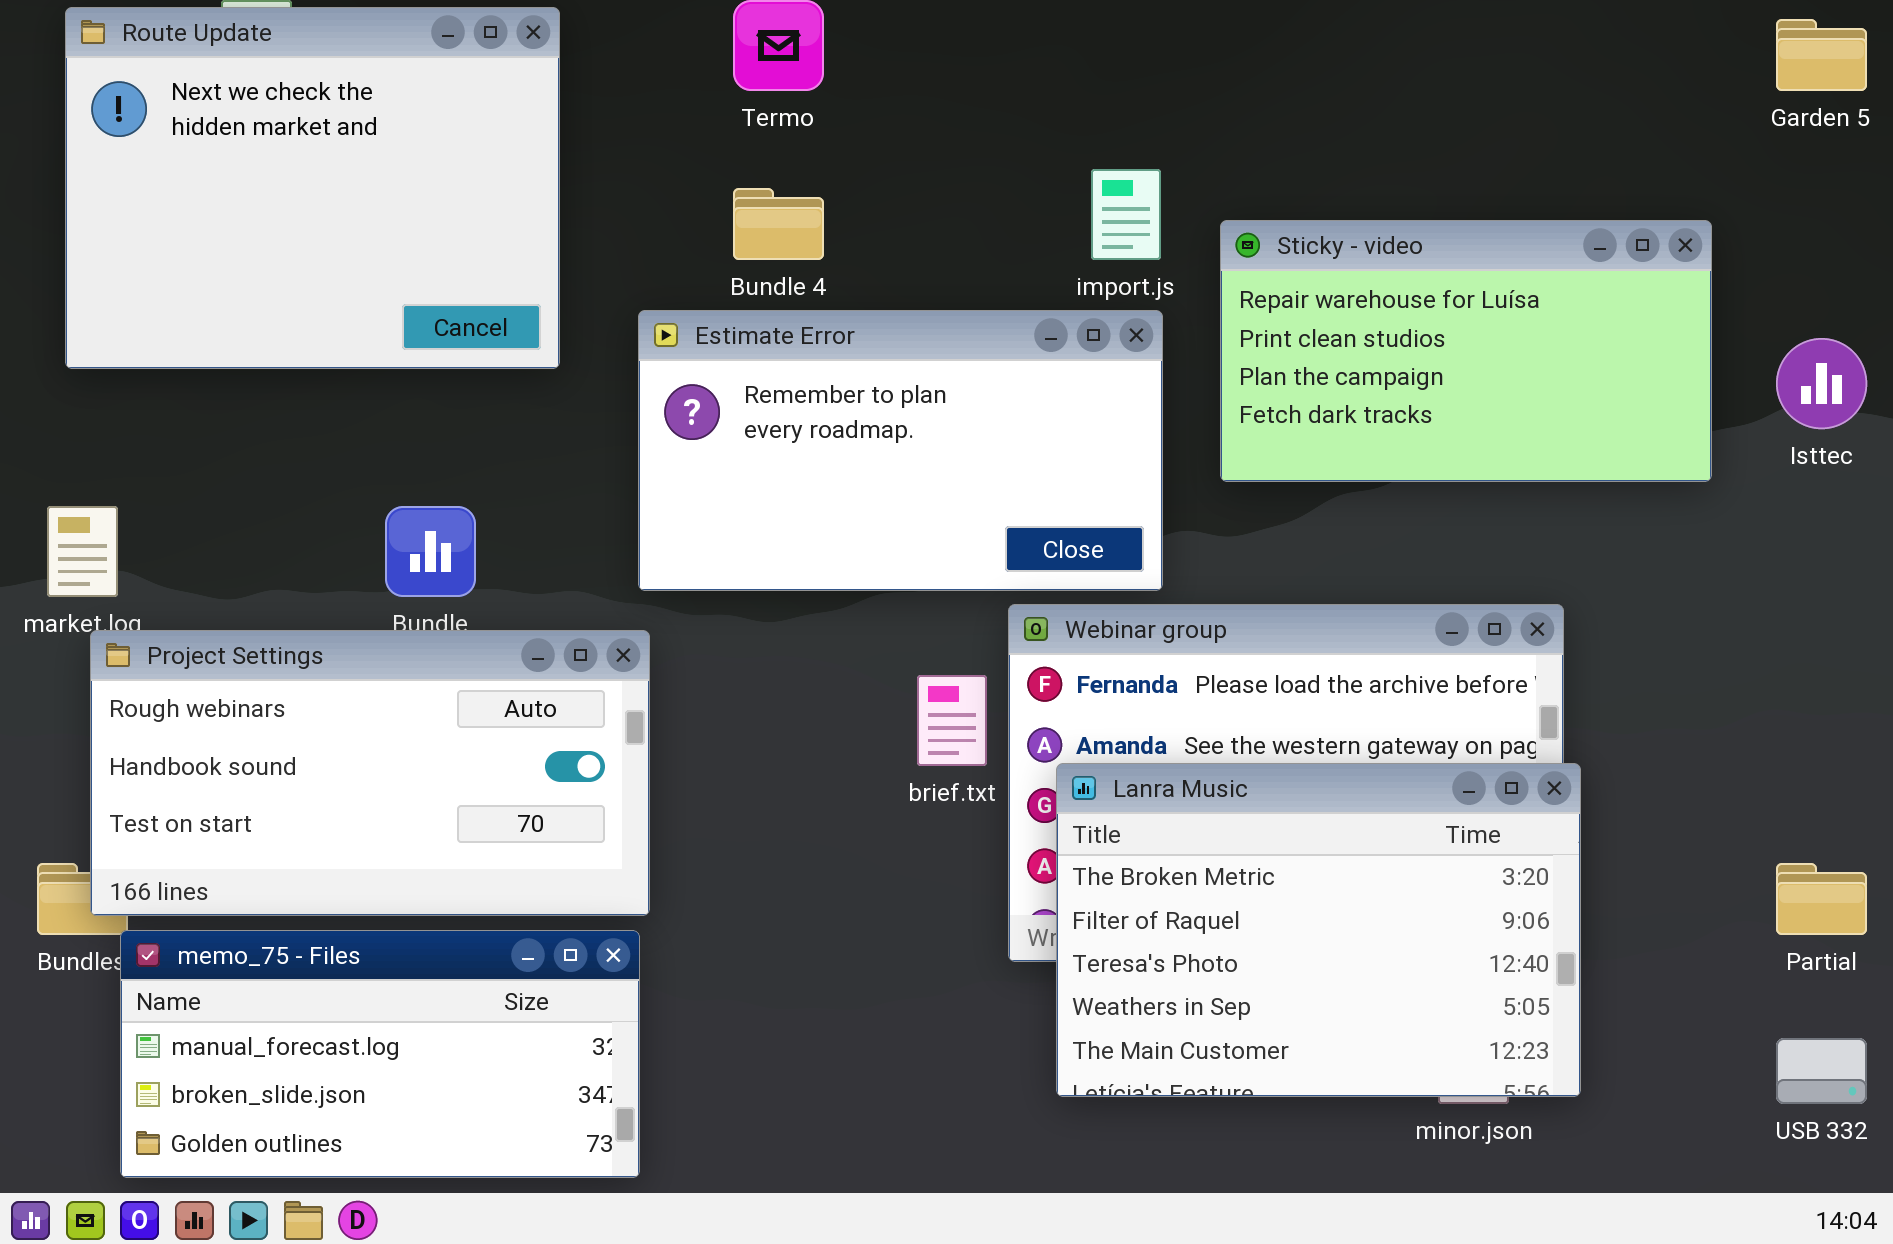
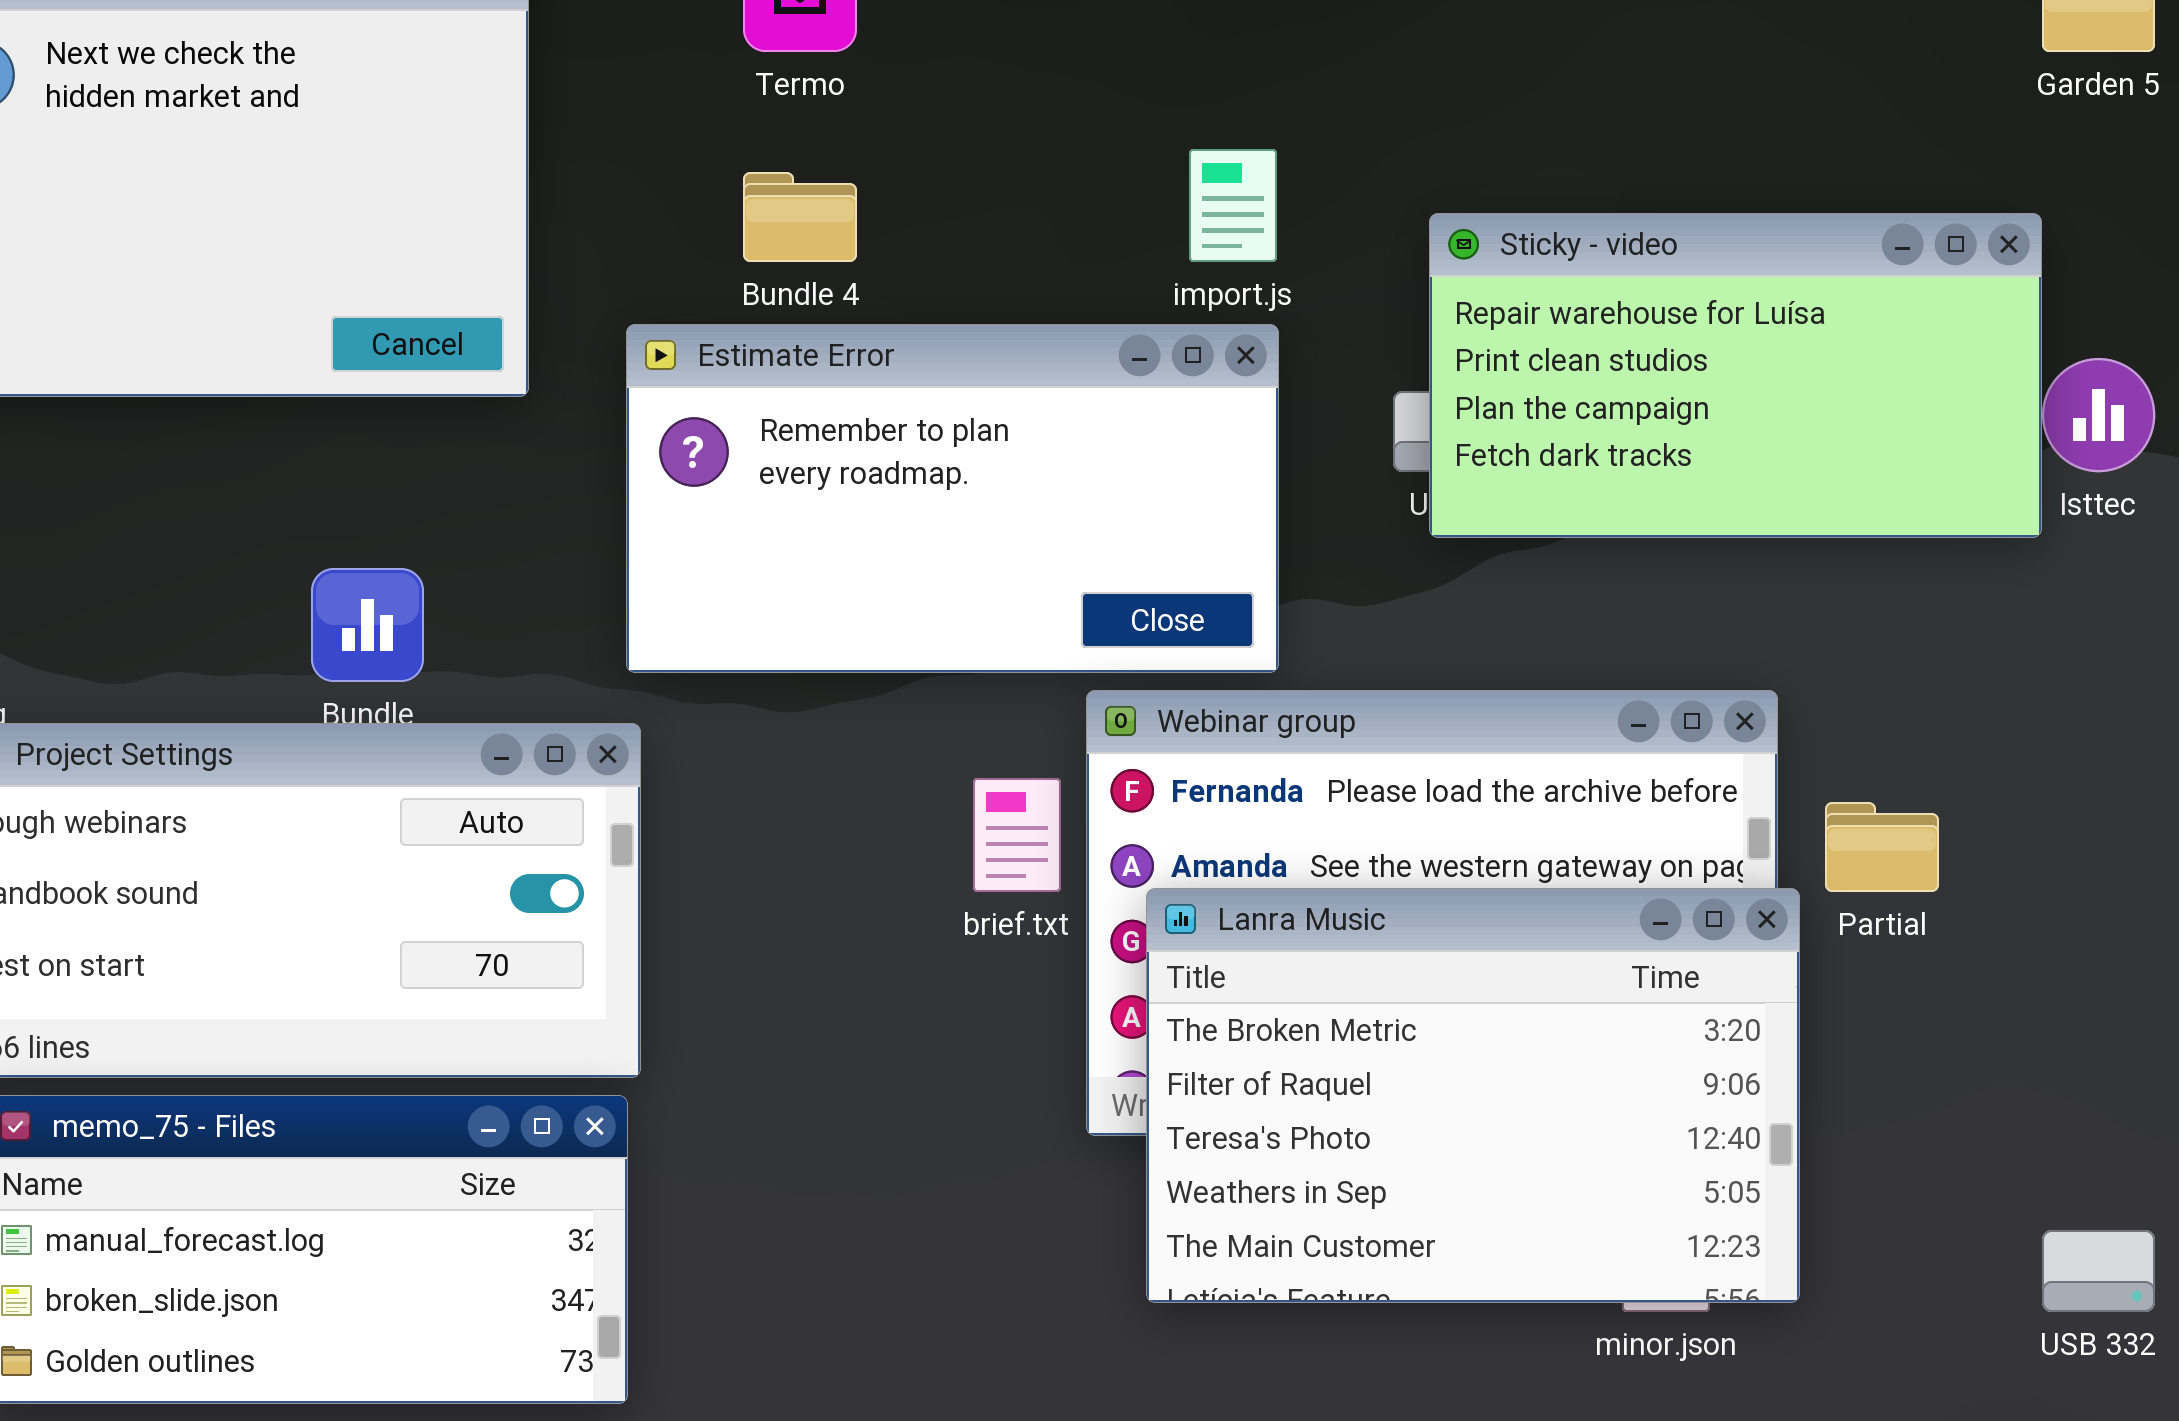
Sticky - video: [1220,220,1712,482] -> [1429,213,2042,538], moved
Partial: [1776,863,1867,935] -> [1825,802,1939,892], moved

